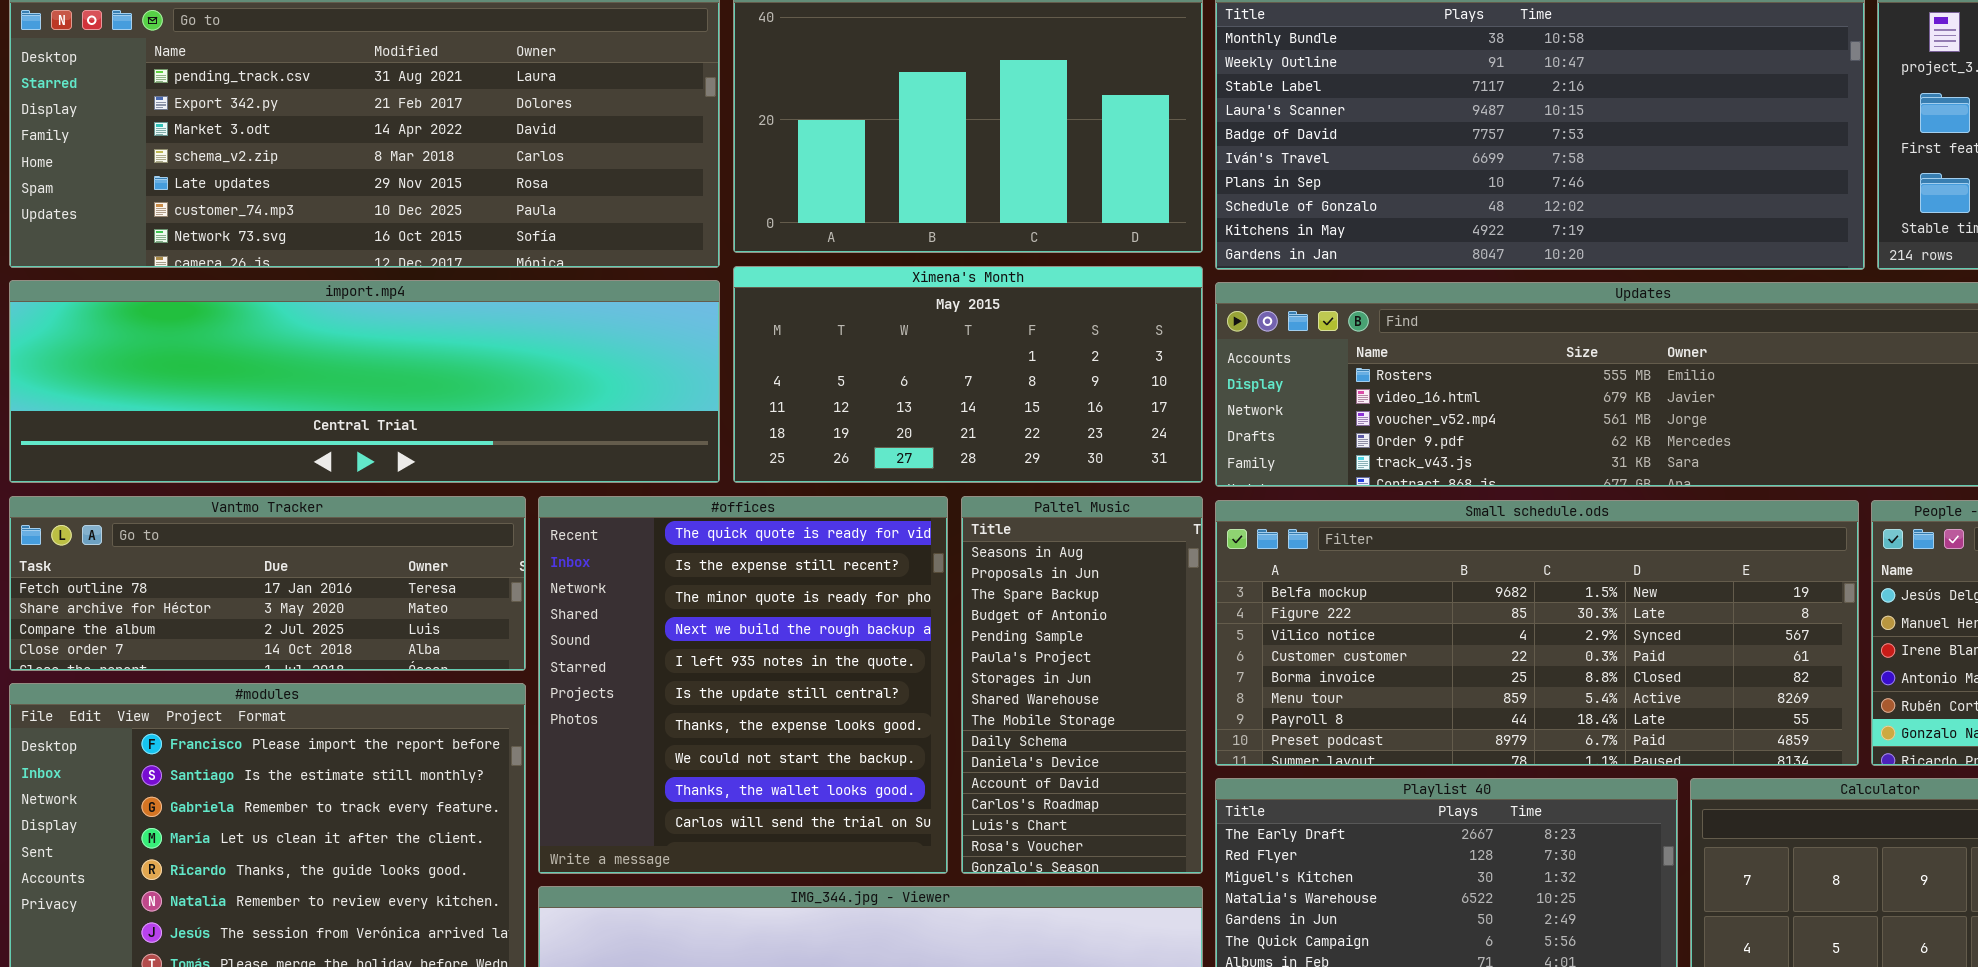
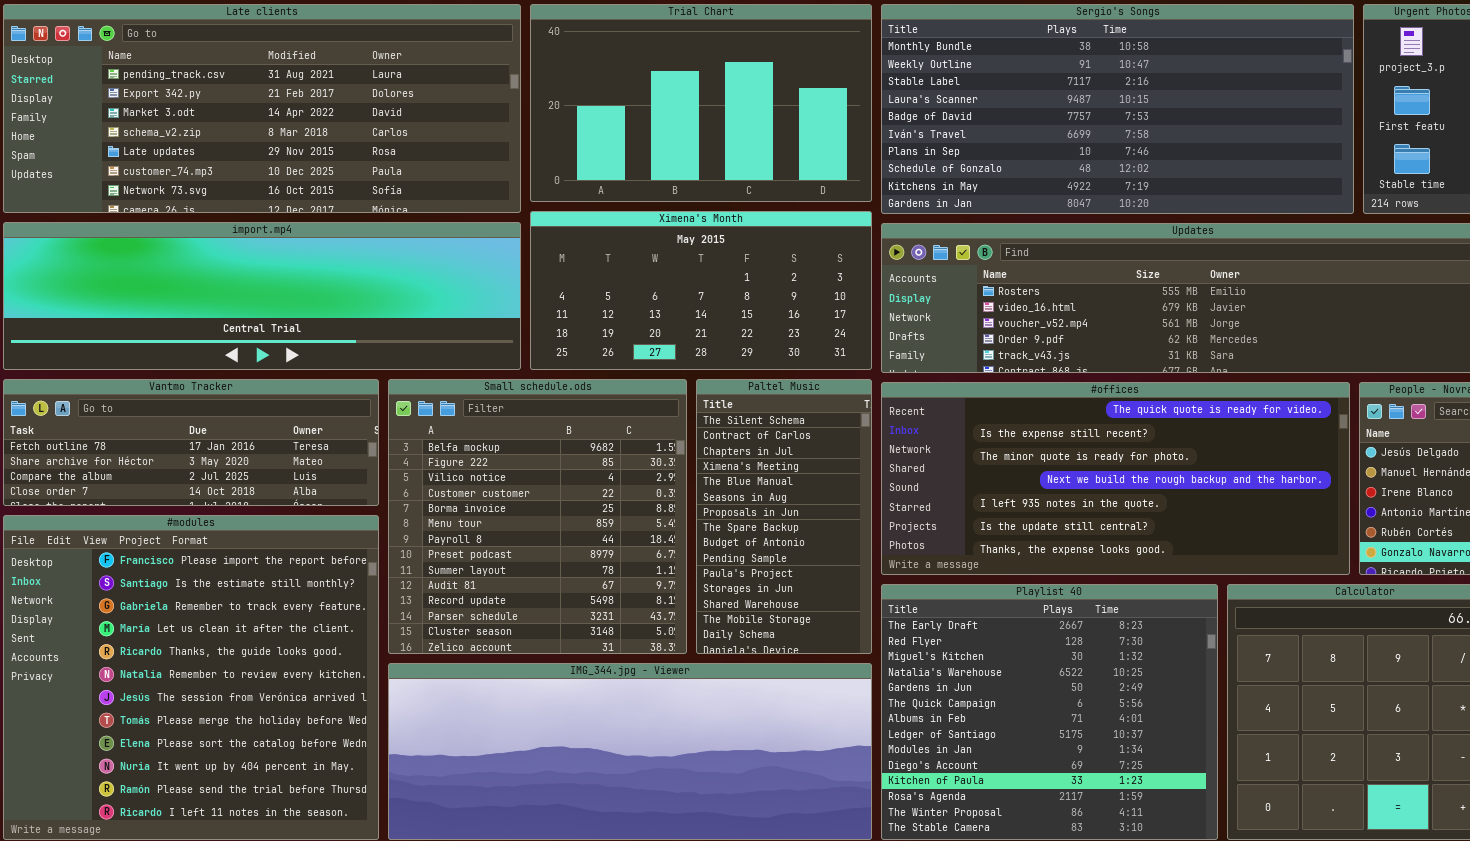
#offices: [538,496,948,874] -> [881,382,1350,575], moved, resized
Paltel Music: [961,496,1203,874] -> [696,379,872,654], scrolled up 5 rows
Small schedule.ods: [1215,500,1859,766] -> [388,379,687,654], moved, resized

